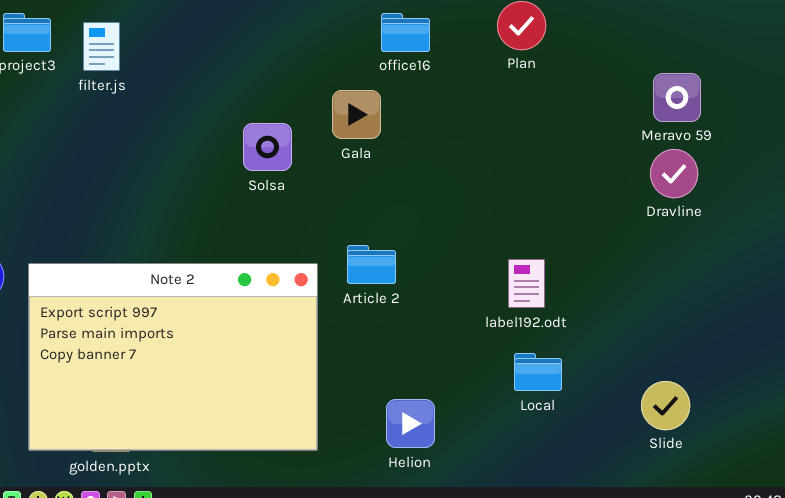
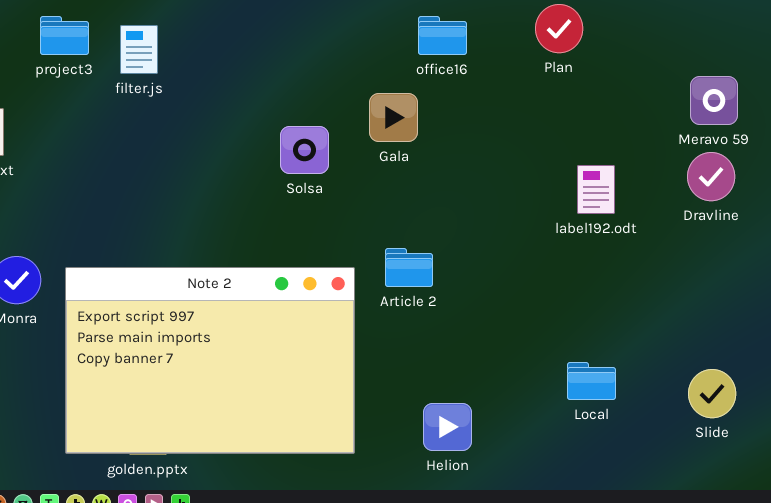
label192.odt: [508,259,545,308] -> [577,165,615,214], moved
Local: [514,353,562,391] -> [567,362,616,400], moved
Slide: [641,381,690,430] -> [688,369,736,418], moved

